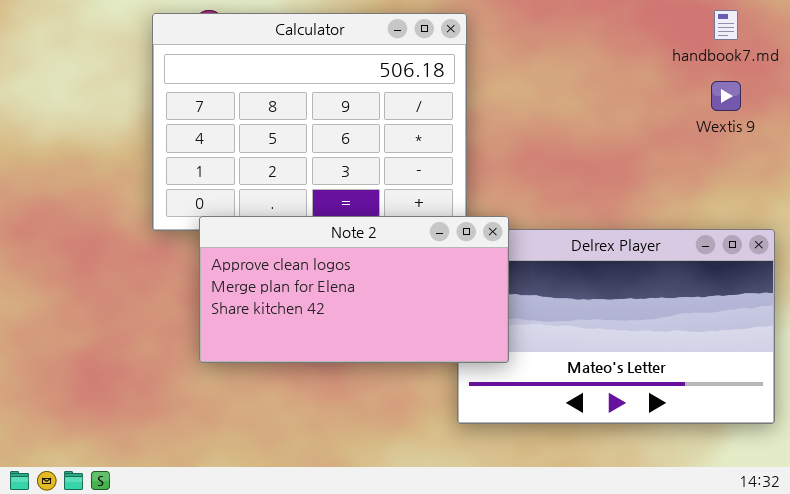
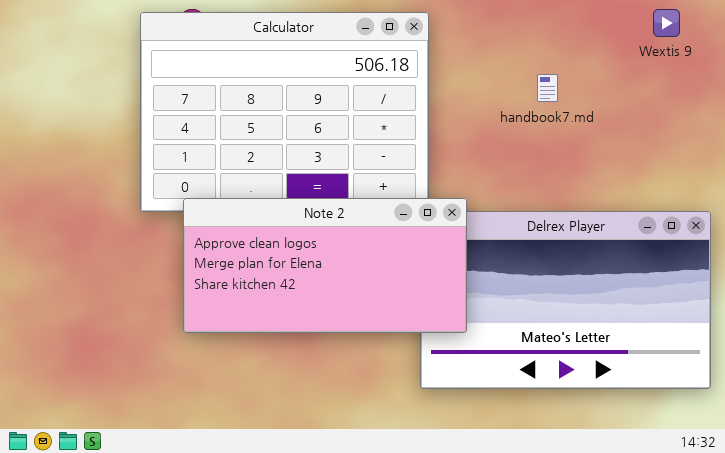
handbook7.md: [714,10,738,40] -> [537,74,558,102], moved
Wextis 9: [711,81,741,111] -> [653,9,680,37], moved

